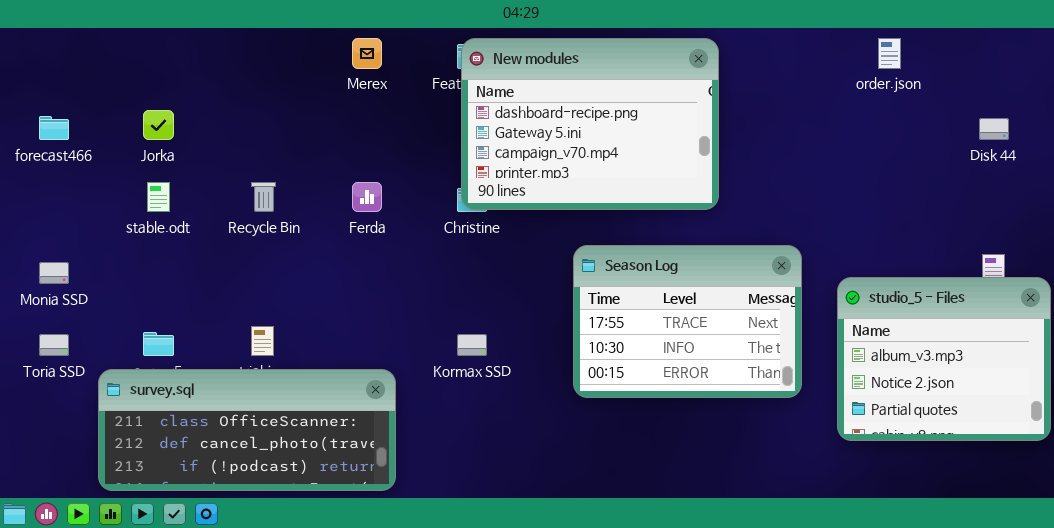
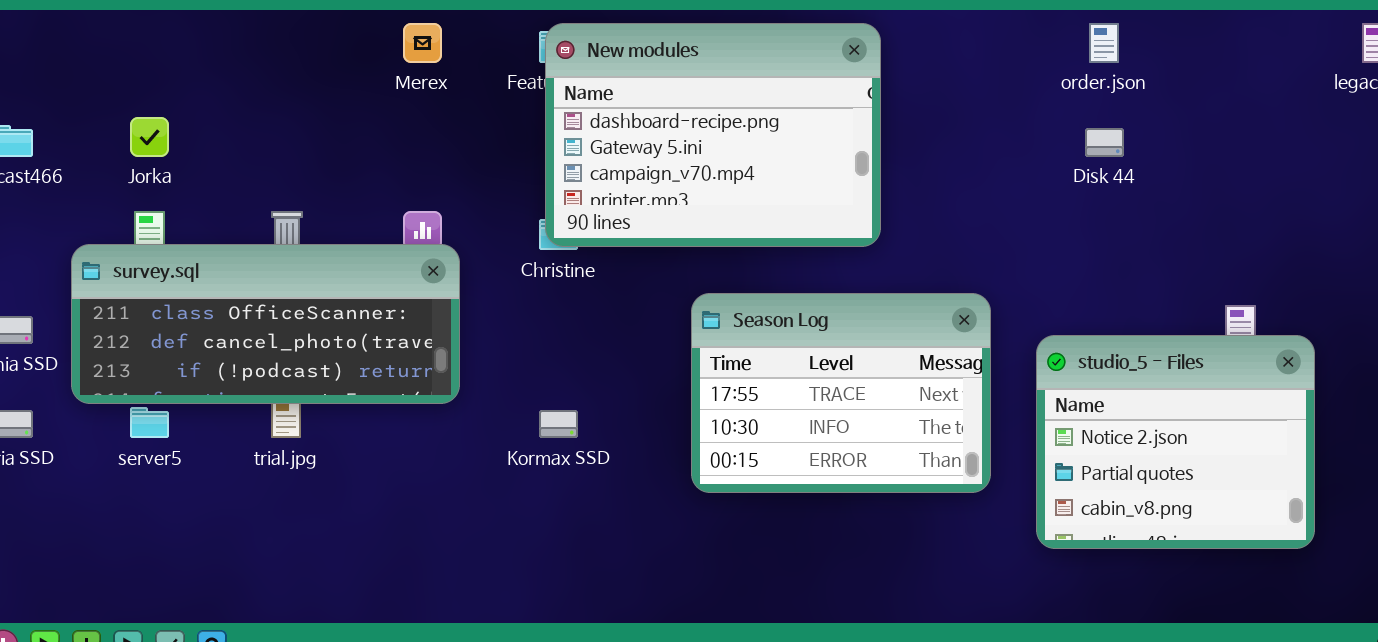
Disk 44: [979,118,1009,140] -> [1085,128,1124,157], moved
studio_5 - Files: [837,277,1051,441] -> [1036,335,1315,549], scrolled down 1 row
survey.sql: [98,369,396,491] -> [71,244,460,404], moved

